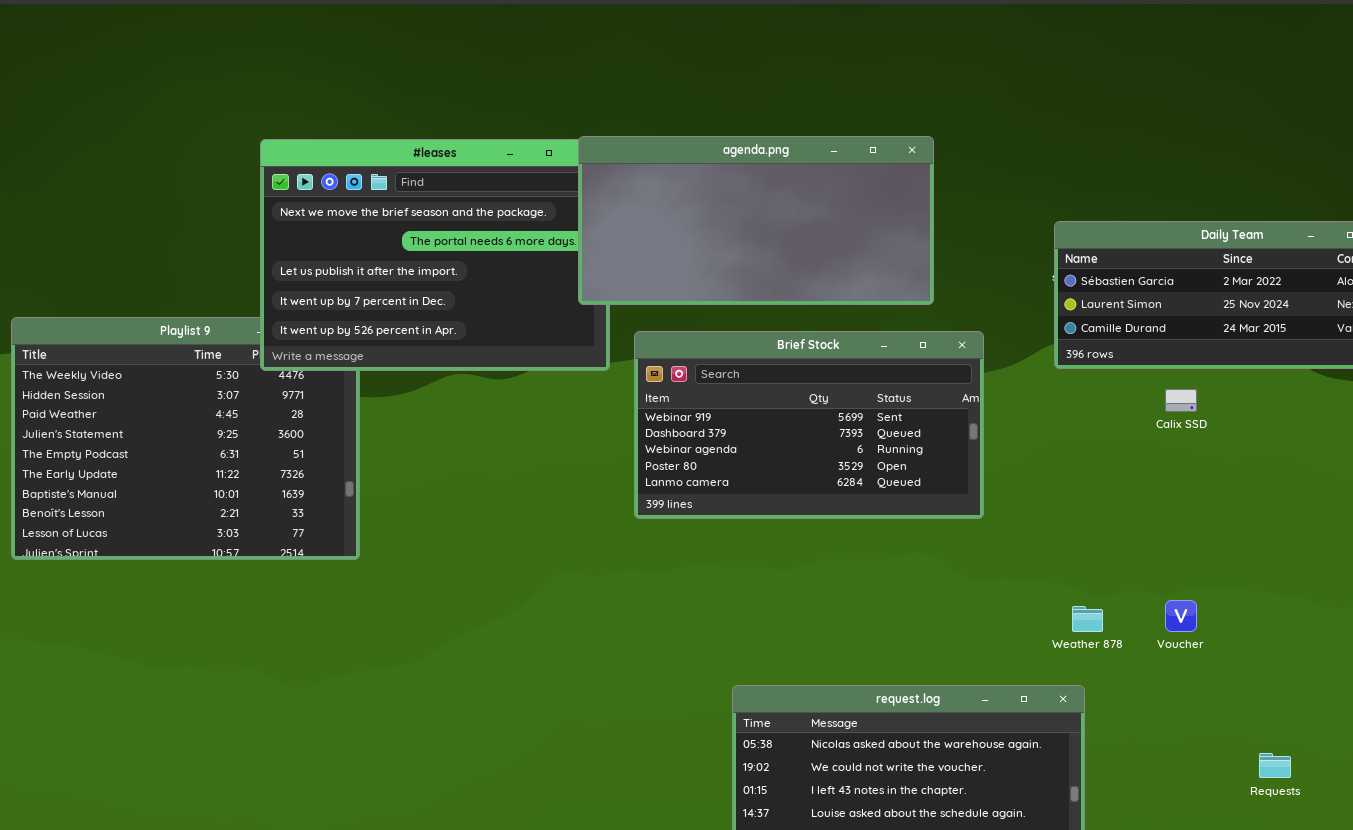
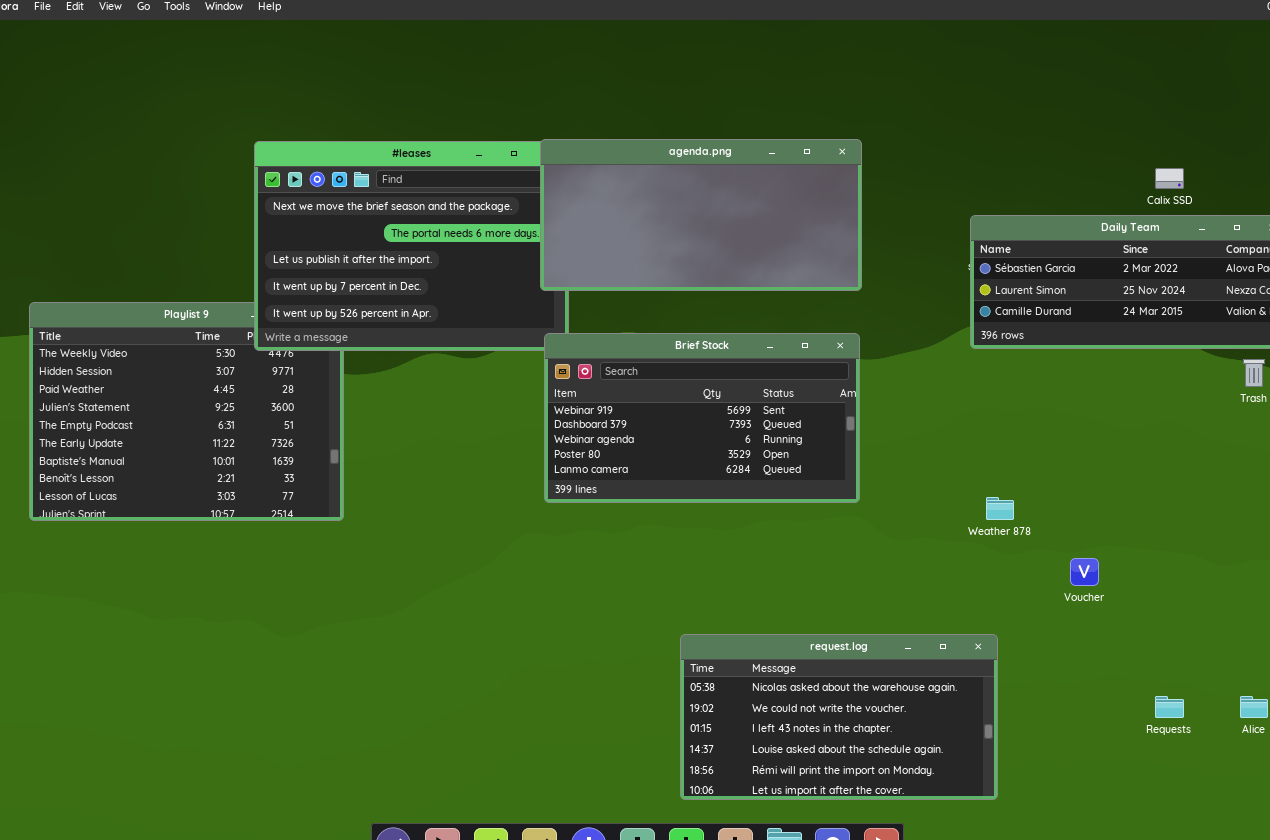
Brief Stock: [634,331,984,519] -> [544,333,860,503], moved
Calix SSD: [1165,389,1197,412] -> [1155,168,1184,189], moved
Weather 878: [1072,606,1103,632] -> [986,497,1014,520], moved

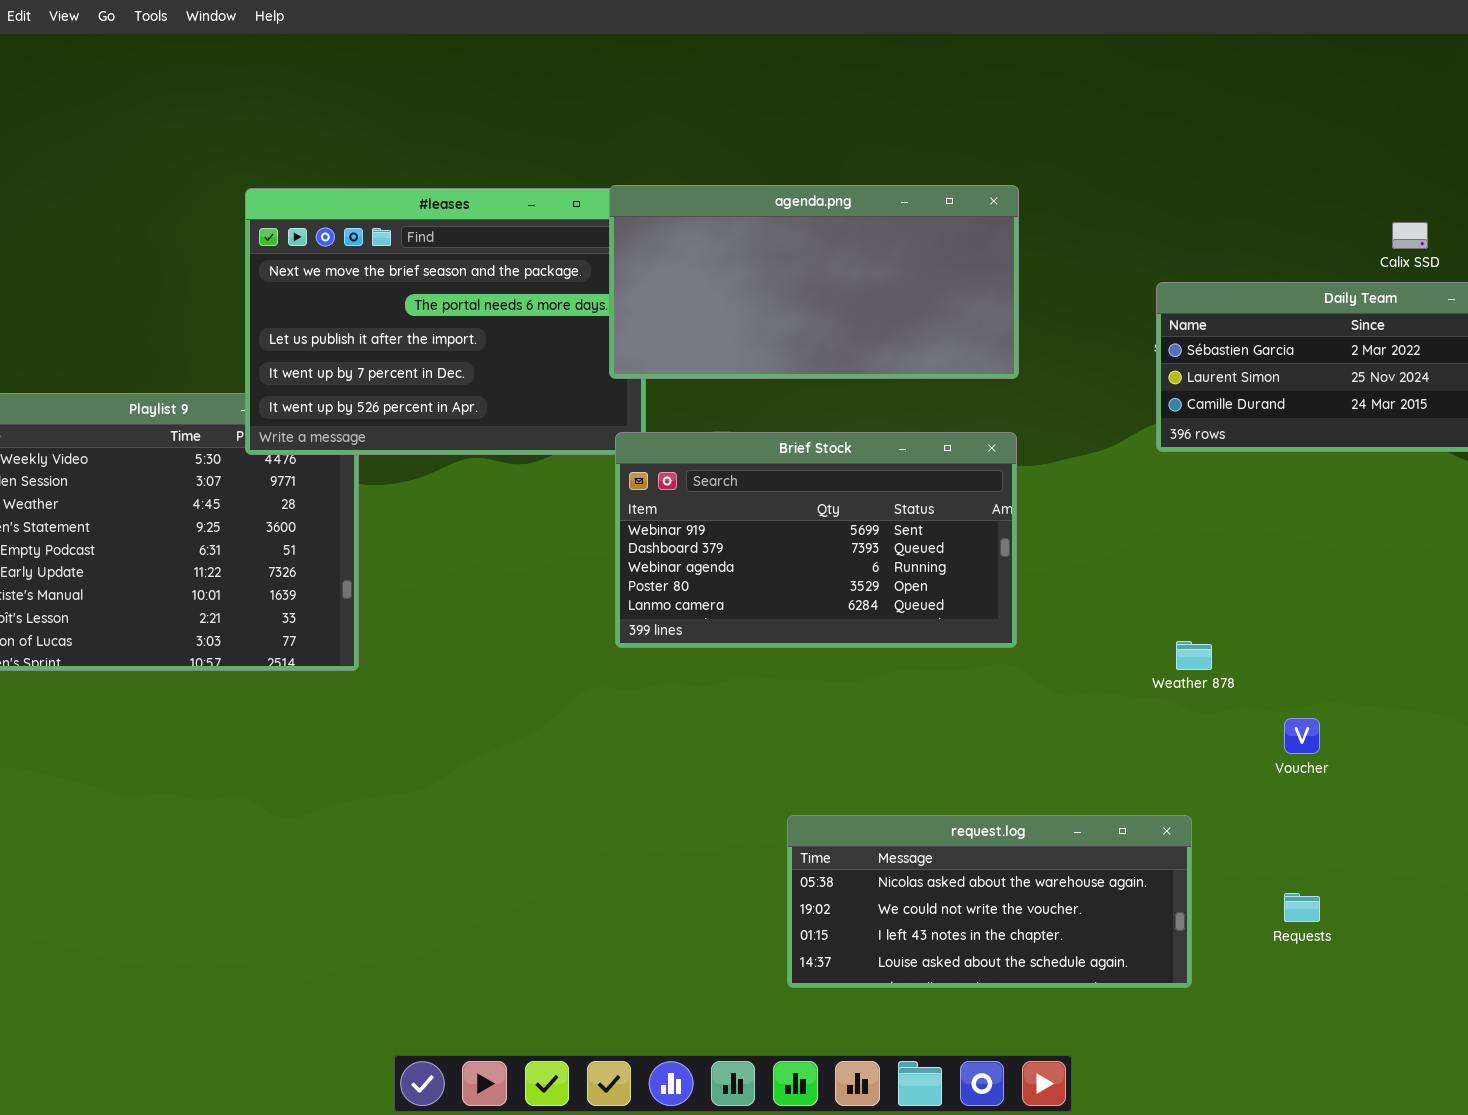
request.log: [680,634,998,800] -> [787,815,1192,988], resized
Requests: [1155,696,1184,718] -> [1284,893,1320,922], moved

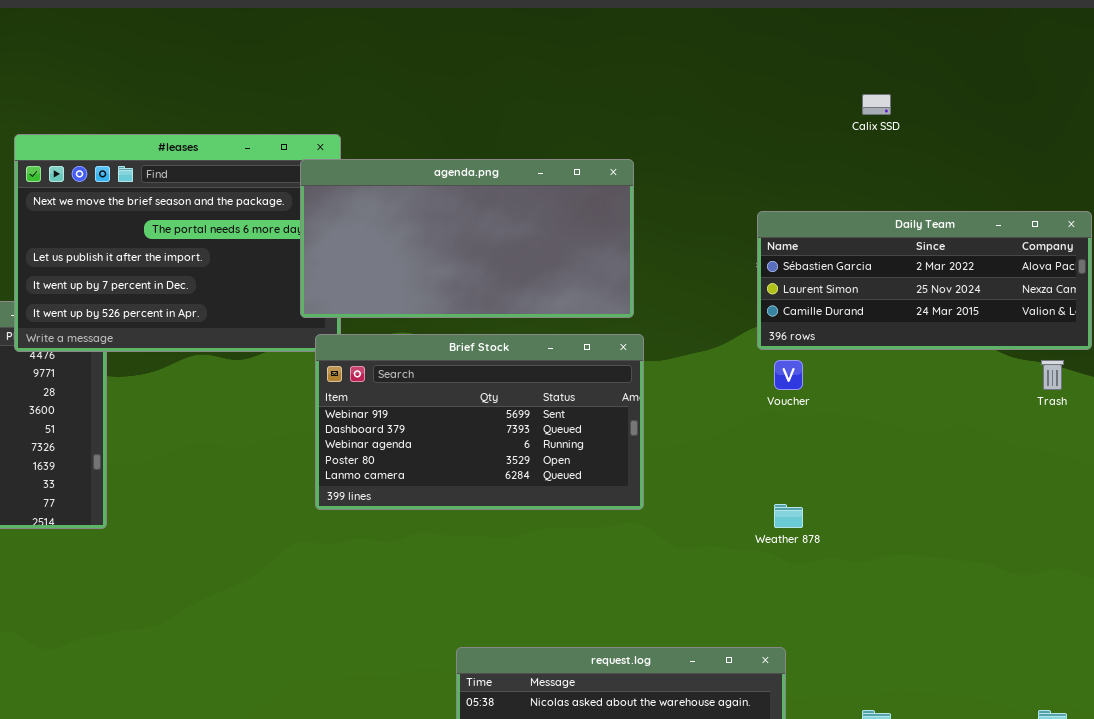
agenda.png: [609,185,1019,379] -> [300,159,634,318], moved
Calix SSD: [1392,222,1428,249] -> [862,94,891,115], moved
Voucher: [1284,718,1320,754] -> [774,360,803,390], moved

